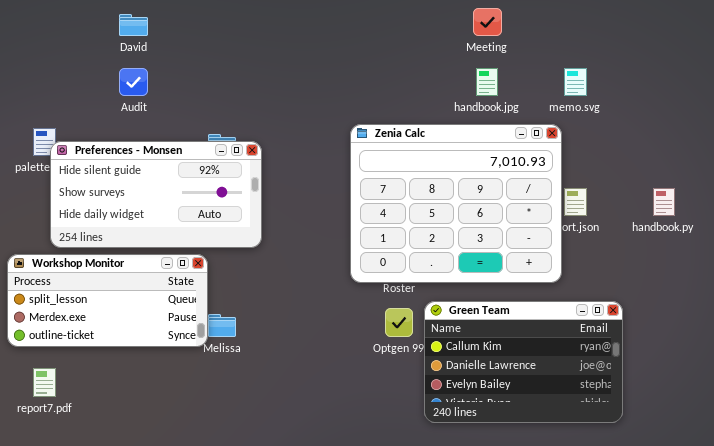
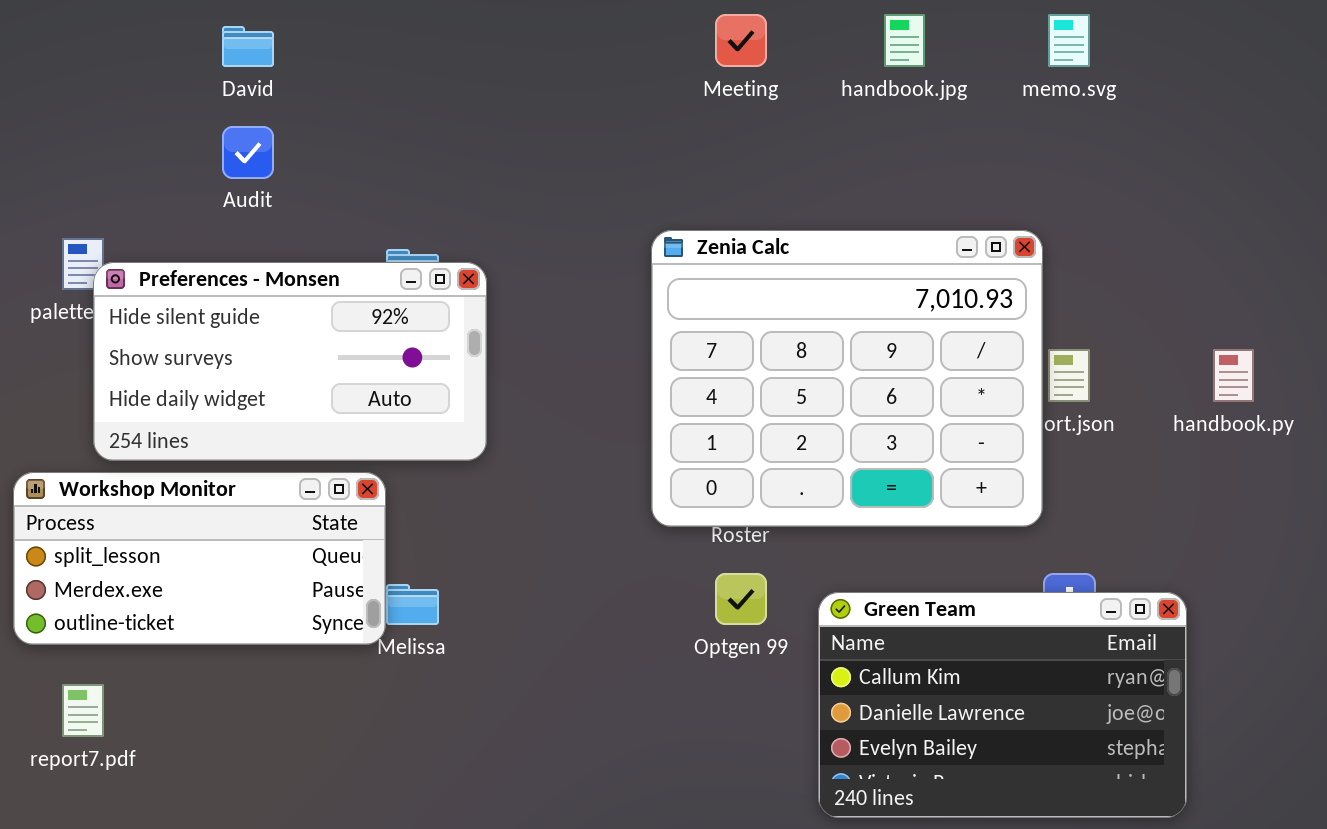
Meeting: [473,8,502,36] -> [715,14,767,67], moved
handbook.jpg: [476,68,498,96] -> [884,14,925,67], moved
memo.svg: [564,68,587,96] -> [1048,14,1090,67], moved
Green Team: [424,301,623,423] -> [818,592,1187,818], moved

